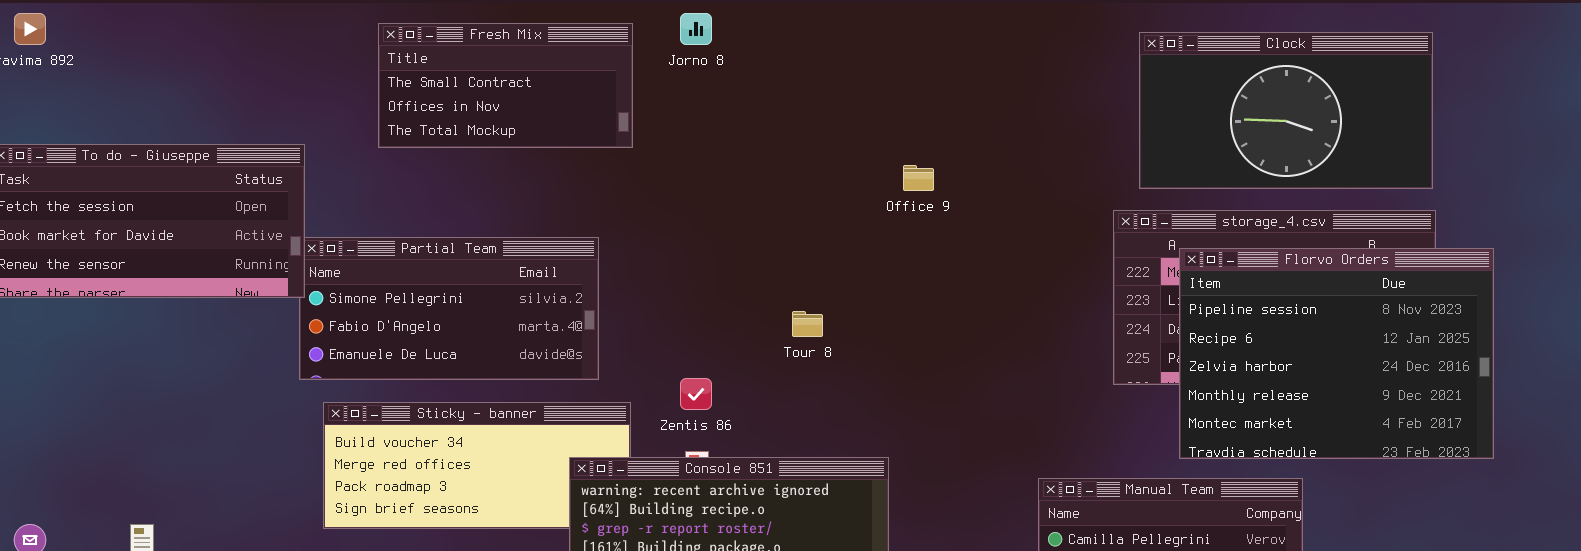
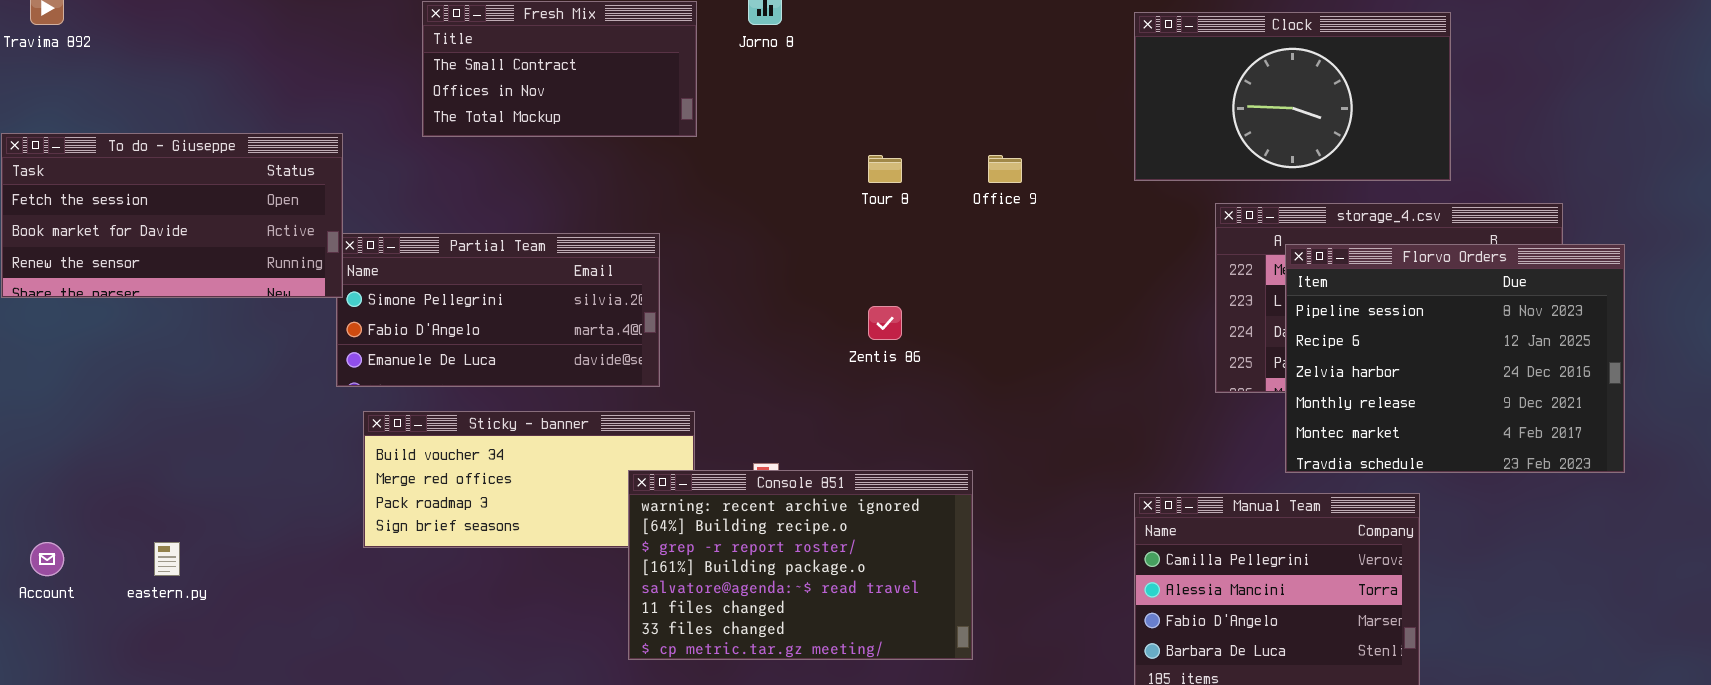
Clock: [1139,32,1433,189] -> [1134,12,1451,181], moved
Tour 8: [792,311,823,337] -> [868,155,902,183], moved
Zentis 86: [680,378,712,410] -> [868,306,902,340], moved

